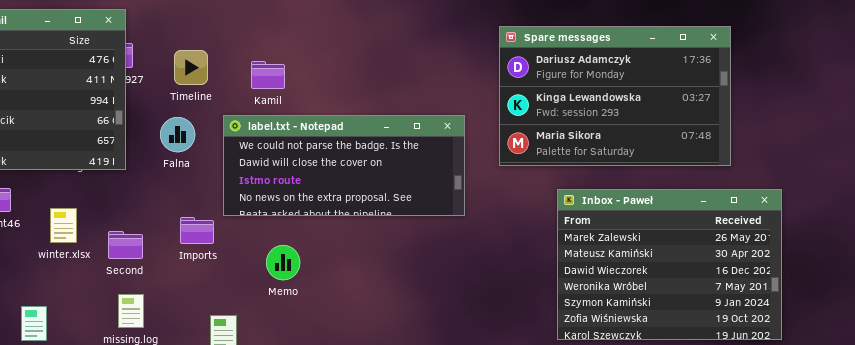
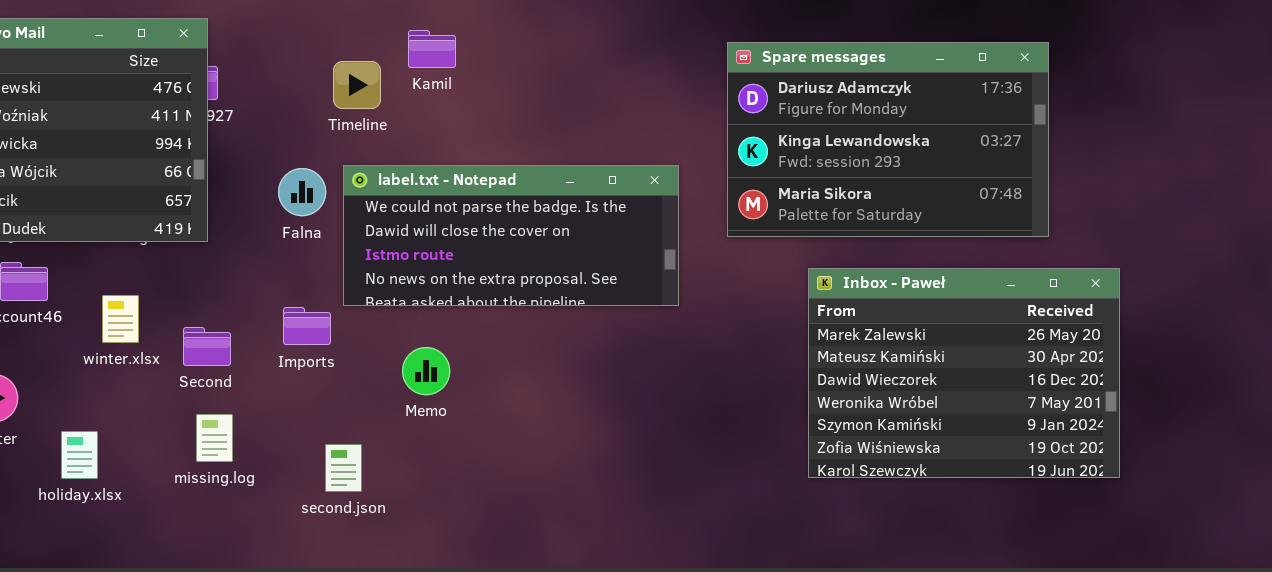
Timeline: [174,50,208,85] -> [333,61,381,109], moved
Kamil: [251,61,285,89] -> [408,30,456,68], moved
Falna: [160,117,195,152] -> [278,168,326,216], moved

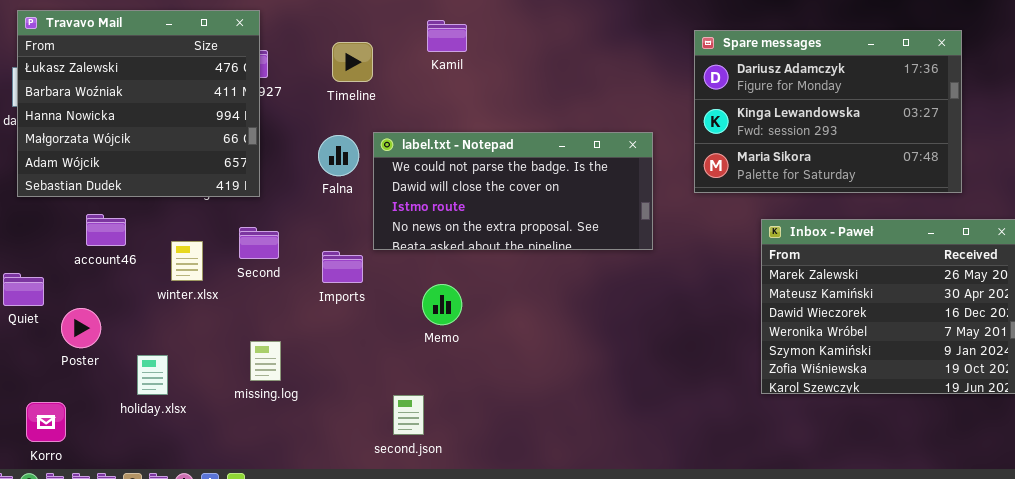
Timeline: [333,61,381,109] -> [332,42,373,82], moved
Second: [183,327,231,366] -> [239,227,279,259], moved
second.json: [325,444,362,492] -> [393,395,424,435], moved

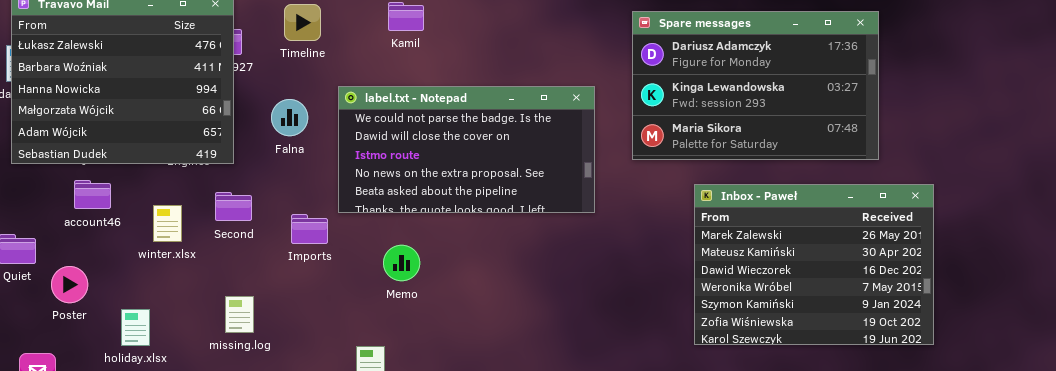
Timeline: [332,42,373,82] -> [284,4,321,41], moved
label.txt - Notepad: [373,132,653,250] -> [338,86,595,213], resized
Falna: [318,135,359,176] -> [271,99,308,136], moved

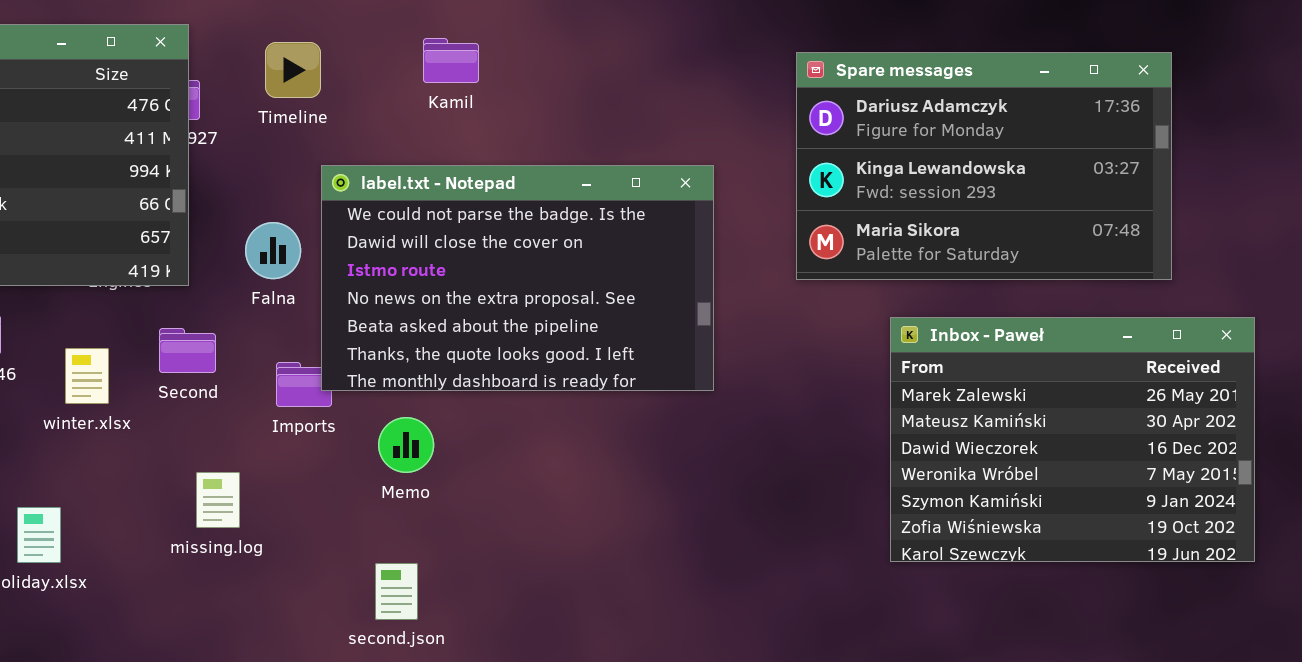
label.txt - Notepad: [338,86,595,213] -> [321,165,714,391], moved, resized
Falna: [271,99,308,136] -> [245,222,301,279], moved
Memo: [383,245,420,281] -> [378,417,434,473], moved
missing.log: [225,296,254,333] -> [196,472,240,528], moved

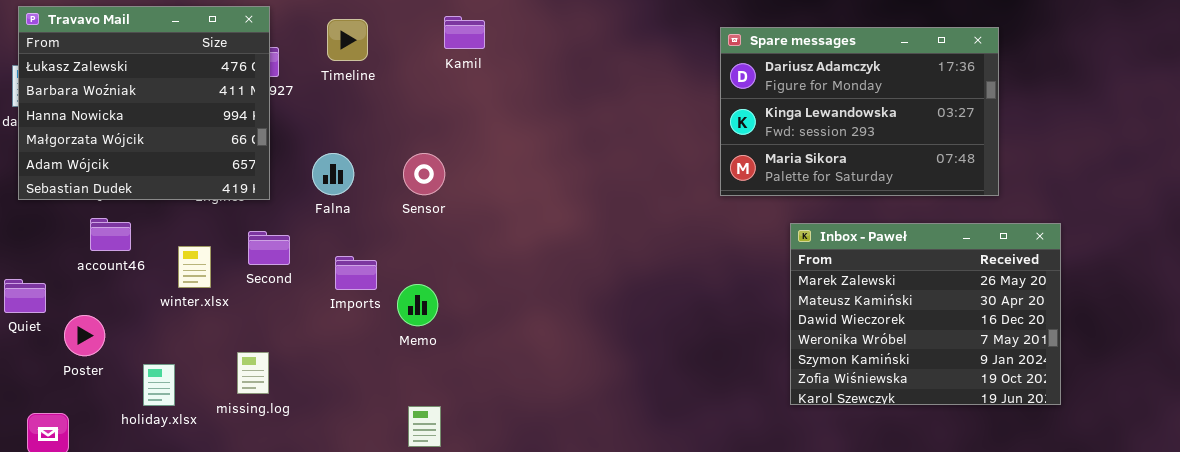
label.txt - Notepad: [321,165,714,391] -> none, closed
Memo: [378,417,434,473] -> [397,284,438,326], moved
missing.log: [196,472,240,528] -> [237,352,269,394], moved

